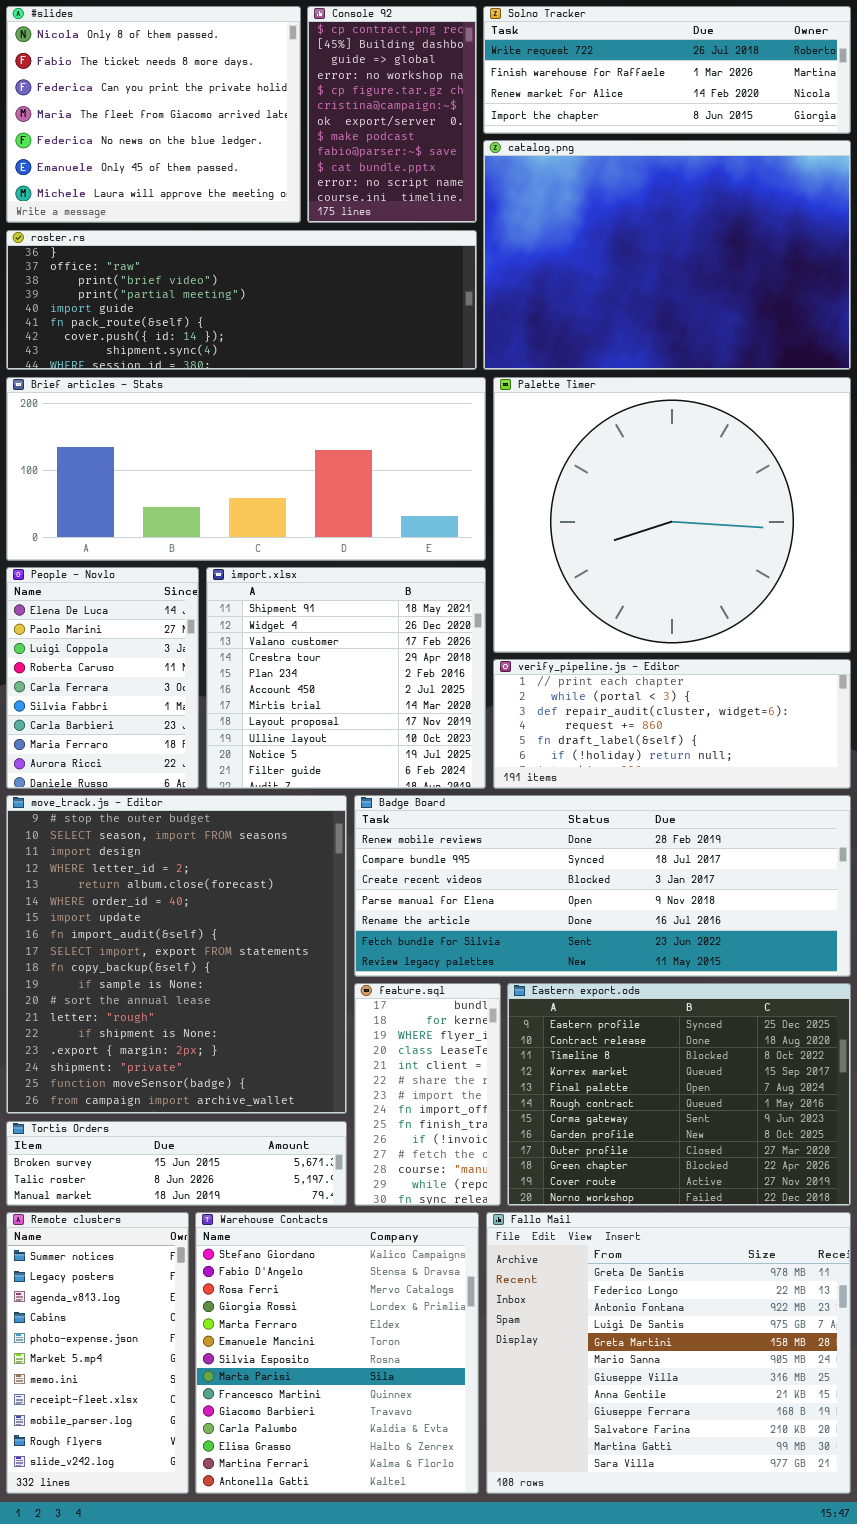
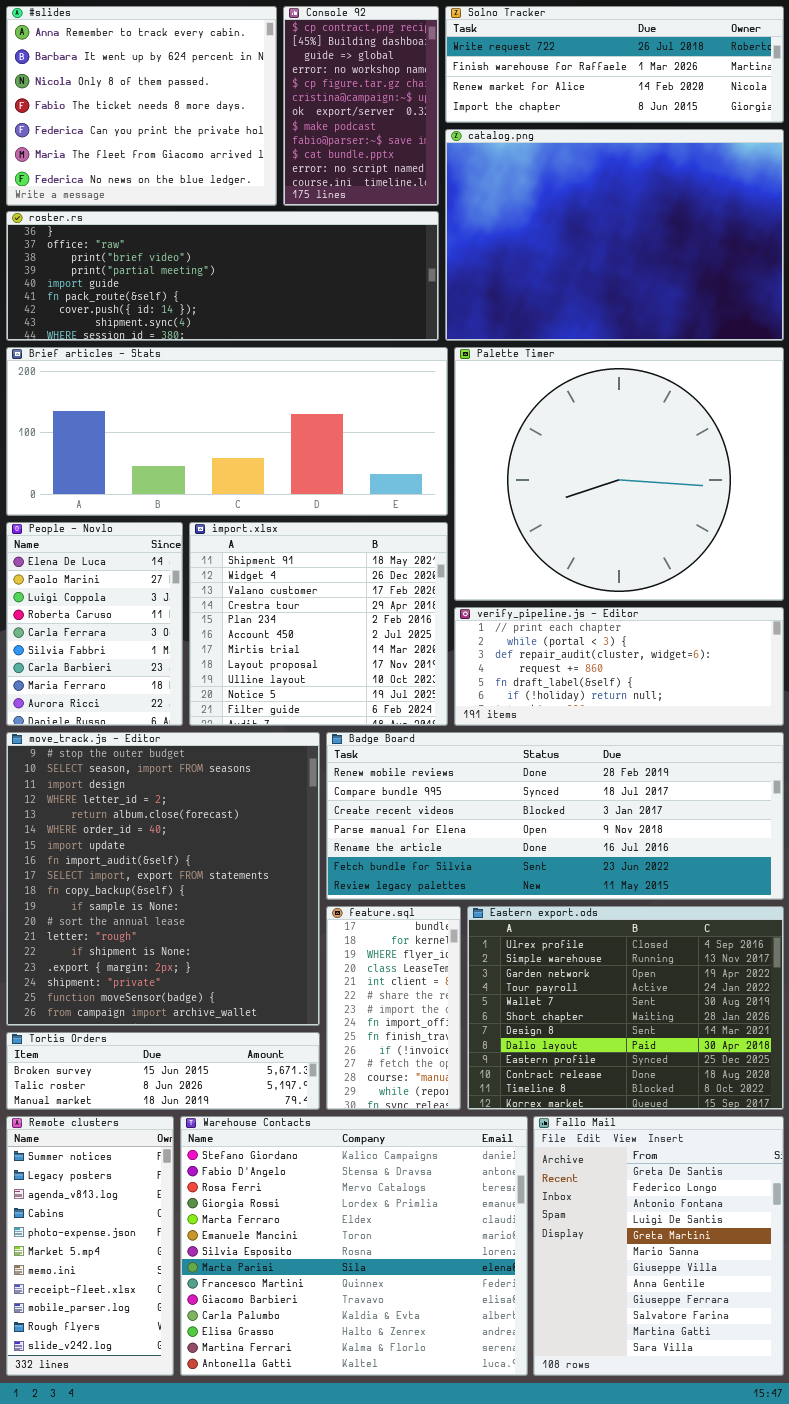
#slides: [6,6,301,223] -> [6,6,277,206], scrolled up 2 rows
Eastern export.ods: [507,983,851,1206] -> [467,906,784,1110], scrolled up 8 rows
Warehouse Contacts: [195,1212,479,1494] -> [180,1116,528,1376], resized
Fallo Mail: [486,1212,851,1494] -> [533,1116,784,1376], resized

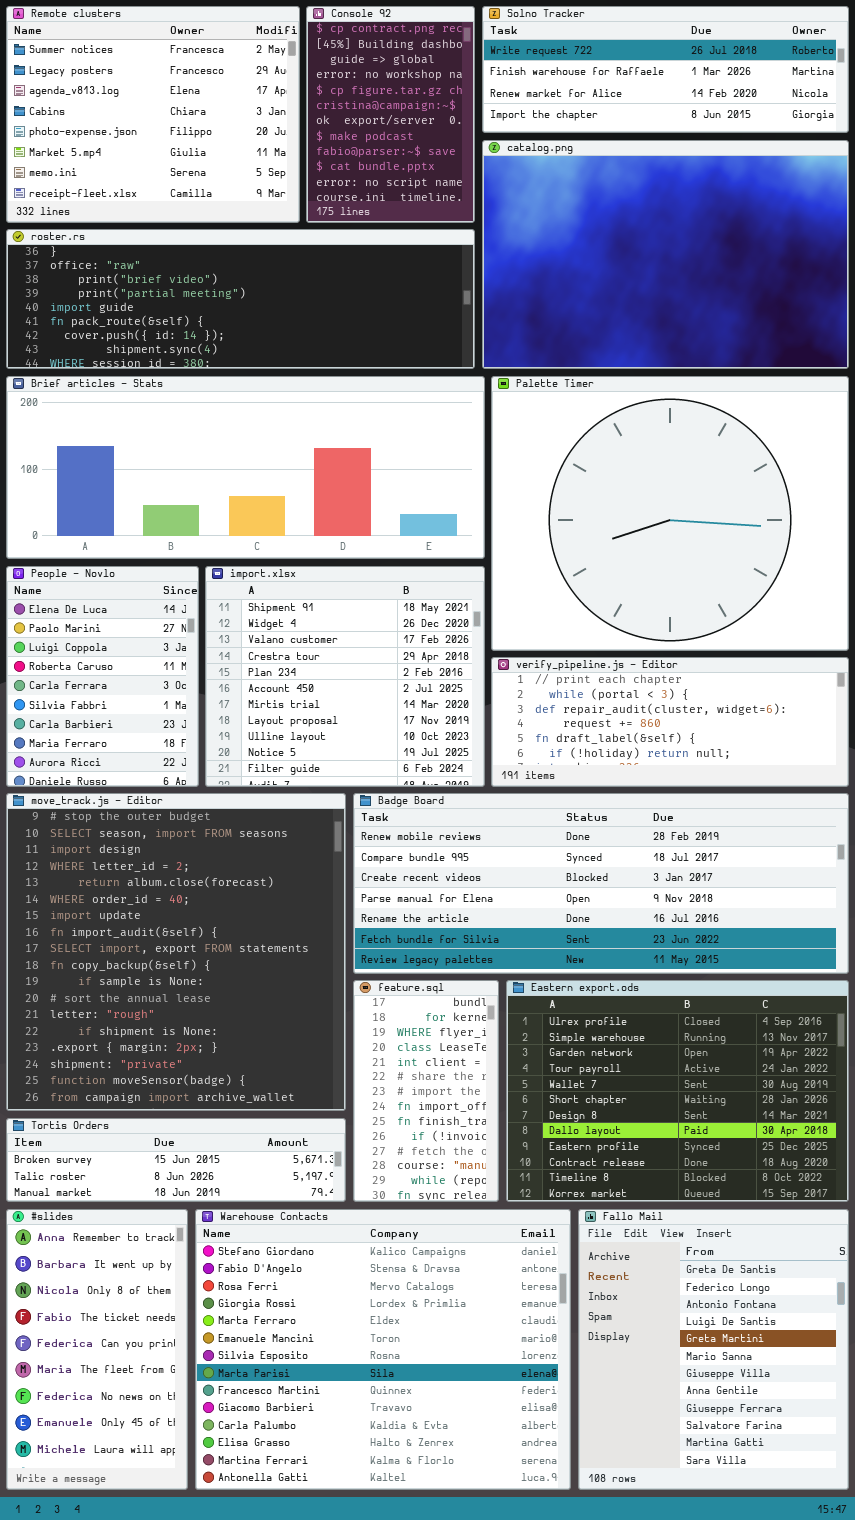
#slides: [6,6,277,206] -> [6,1209,188,1490], moved, resized
Remote clusters: [6,1116,174,1376] -> [6,6,300,223], moved, resized

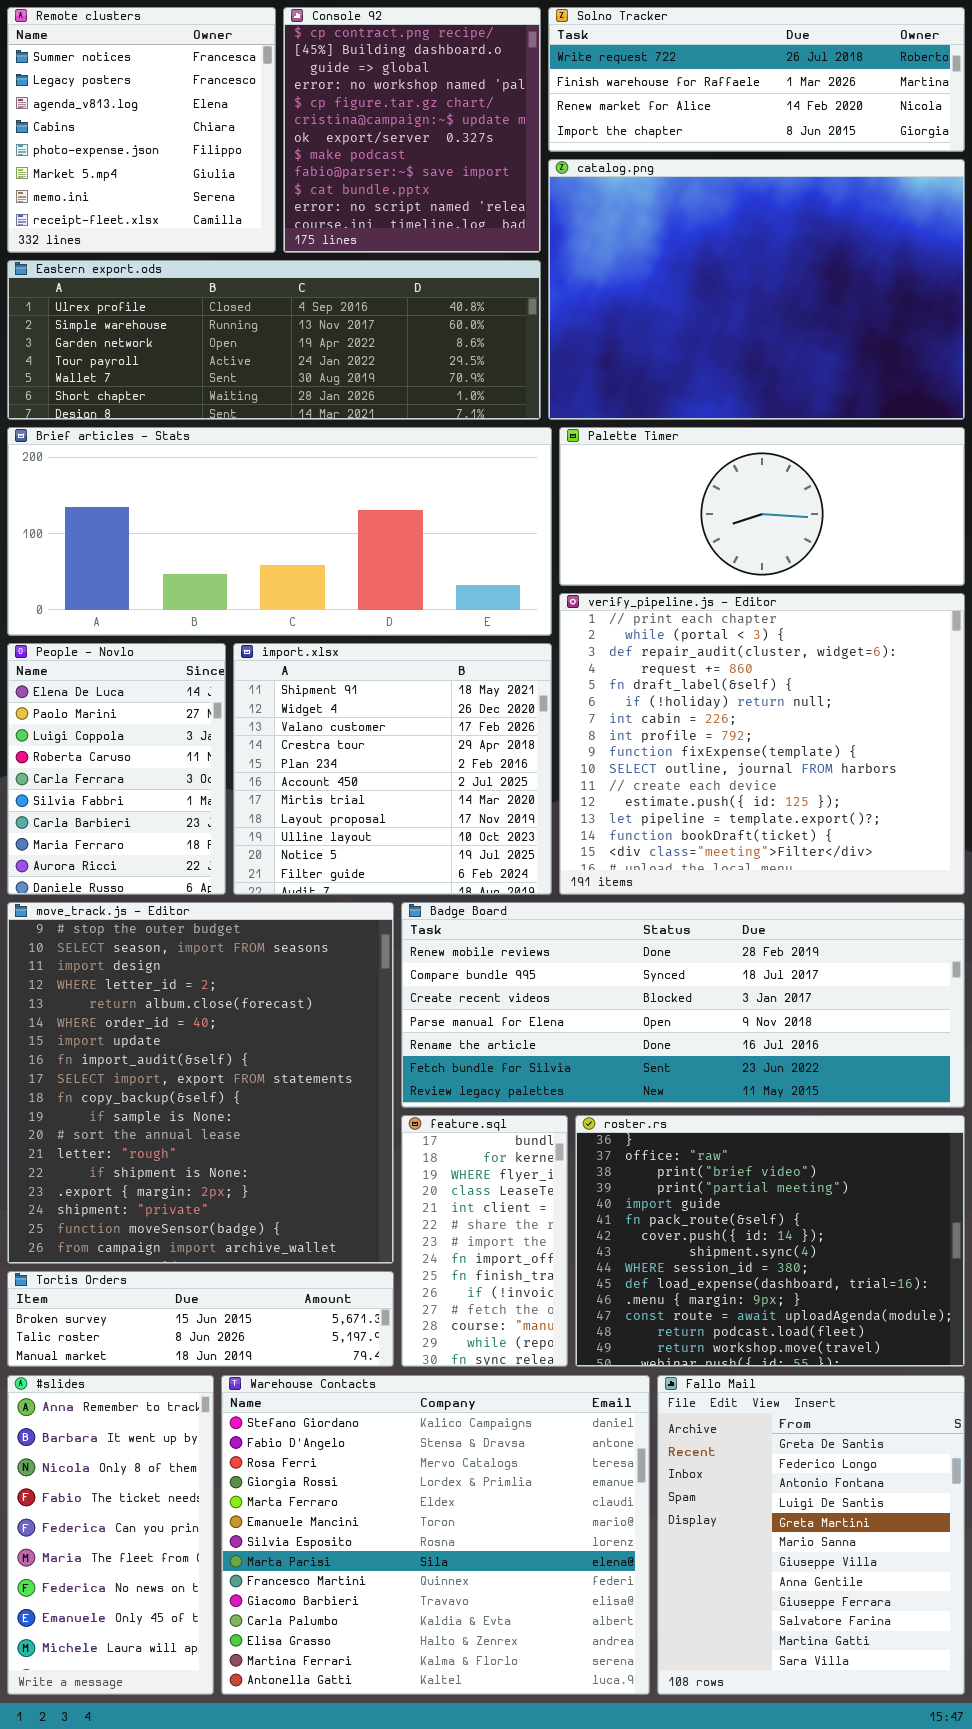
Remote clusters: [6,6,300,223] -> [7,7,276,253], resized
Console 92: [306,6,475,223] -> [283,7,541,253], resized
roster.rs: [6,229,475,369] -> [575,1115,965,1367], moved, resized
Palette Timer: [491,376,849,651] -> [559,427,965,586], resized
verify_pipeline.js - Editor: [491,657,849,787] -> [559,593,965,895], resized
Eastern export.ods: [506,980,849,1202] -> [7,260,541,420], moved, resized

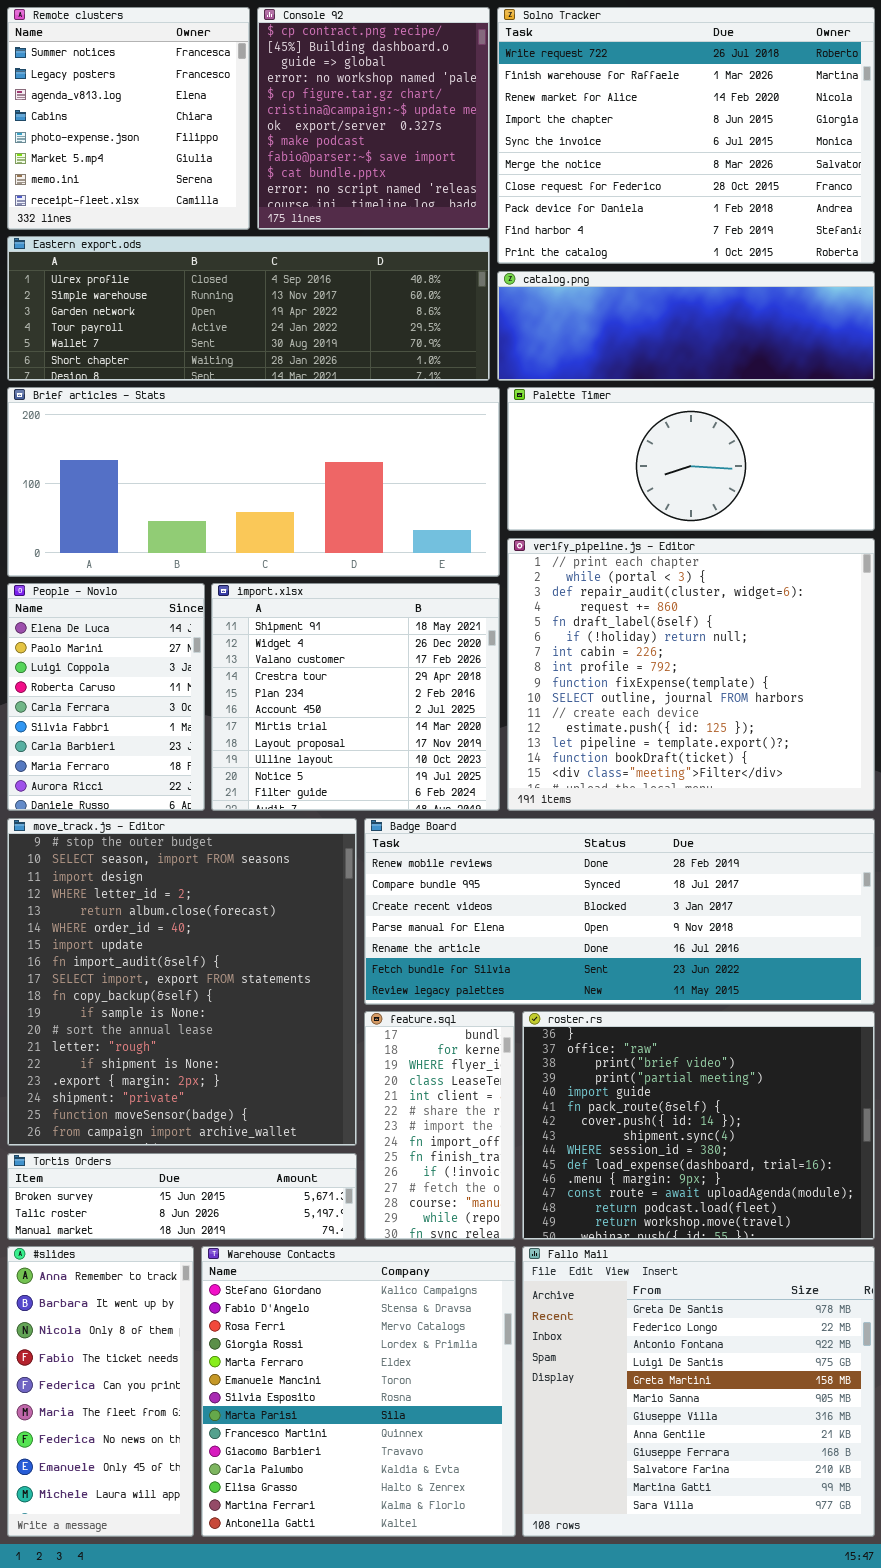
Solno Tracker: [548,7,965,152] -> [497,7,875,264], resized
catalog.png: [548,159,965,420] -> [497,271,875,381], resized
Warehouse Contacts: [221,1375,650,1695] -> [201,1246,516,1537], resized
Fallo Mail: [657,1375,965,1695] -> [522,1246,875,1537], resized

